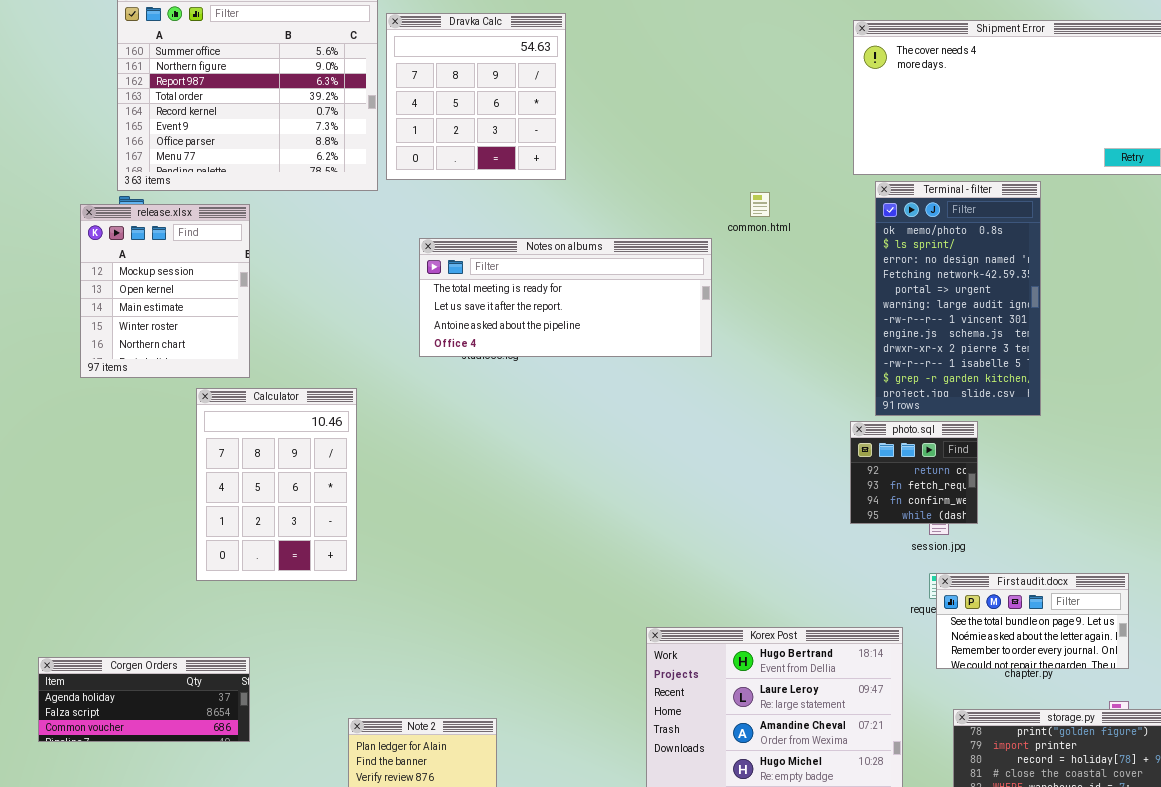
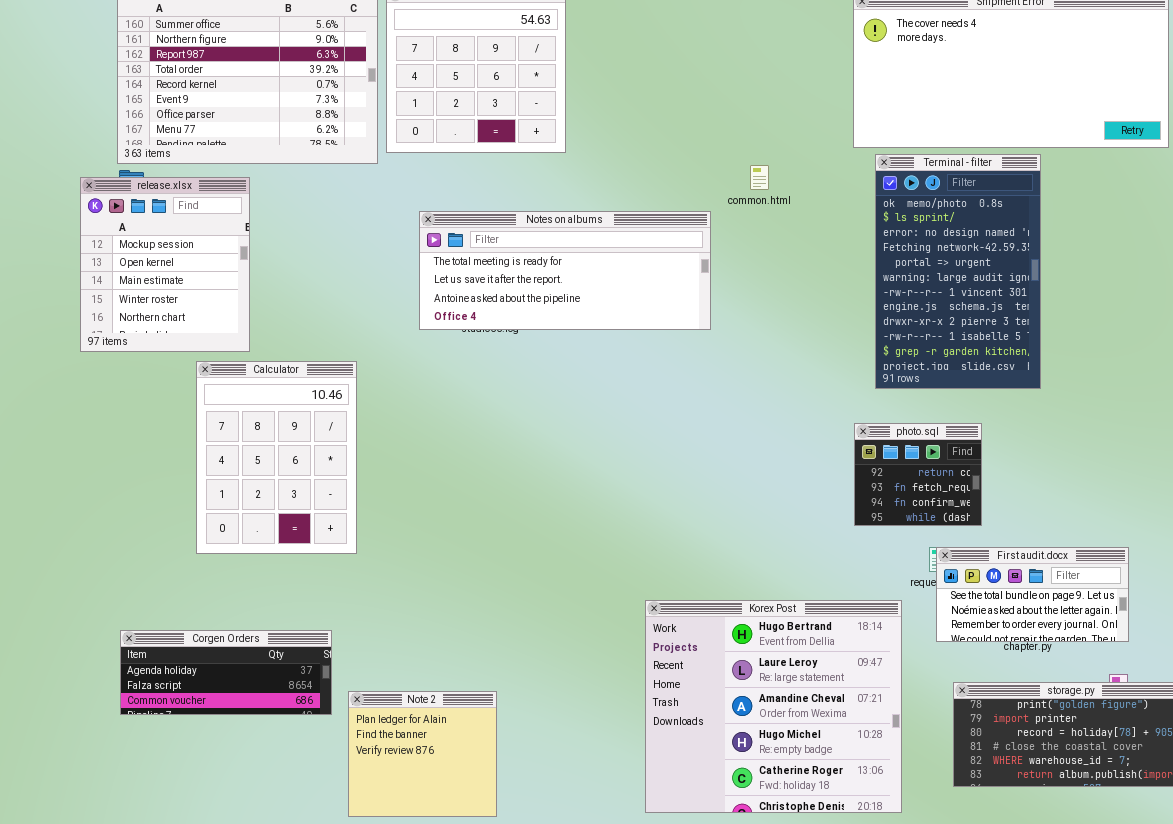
photo.sql: [850,421,978,524] -> [854,423,982,526], moved
Corgen Orders: [38,657,250,742] -> [120,630,332,715], moved

